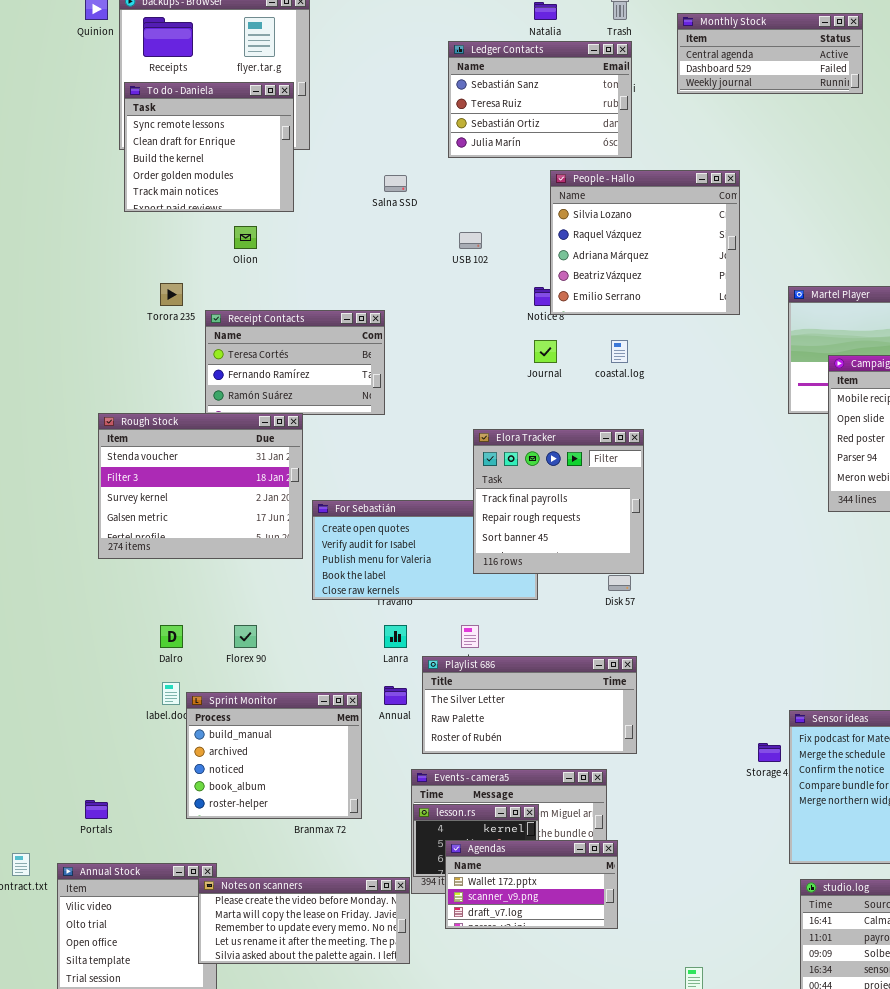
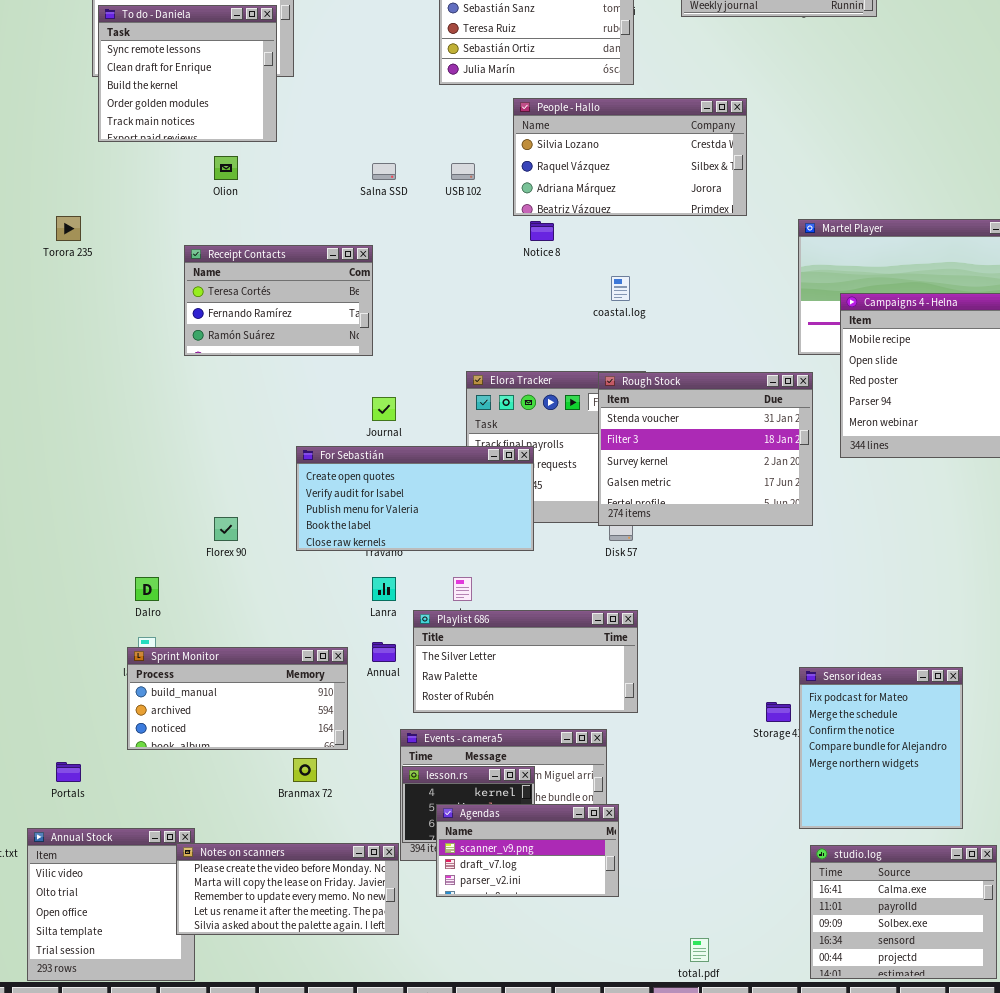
People - Hallo: [550,170,740,315] -> [513,98,747,216], resized
Salna SSD: [384,175,407,192] -> [372,163,396,180], moved
Torora 235: [160,283,183,306] -> [56,216,81,241], moved
Journal: [534,340,557,363] -> [372,397,396,421], moved
Rough Stock: [98,413,303,559] -> [598,372,813,526], moved
For Sebastián: [312,500,538,600] -> [296,446,534,551], raised
Florex 90: [234,625,257,648] -> [214,517,238,541], moved
Sprint Monitor: [186,692,362,819] -> [127,647,348,750], resized
Agendas: [445,840,618,929] -> [436,804,619,897], scrolled down 1 row

